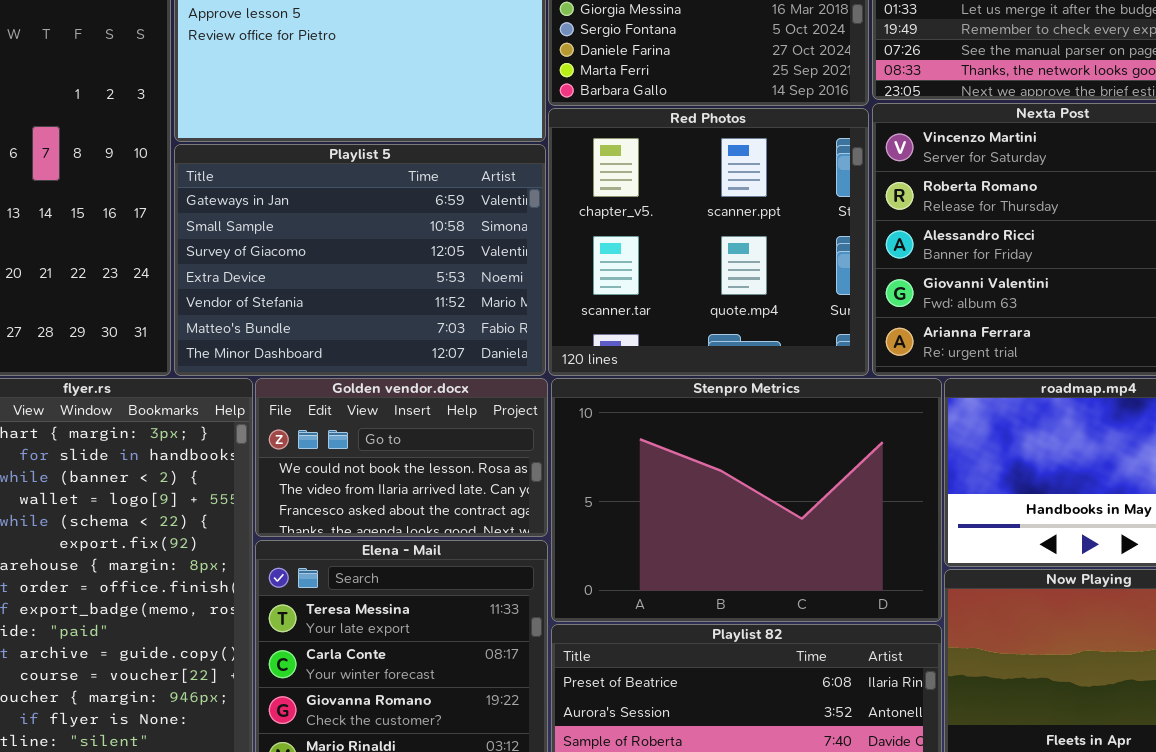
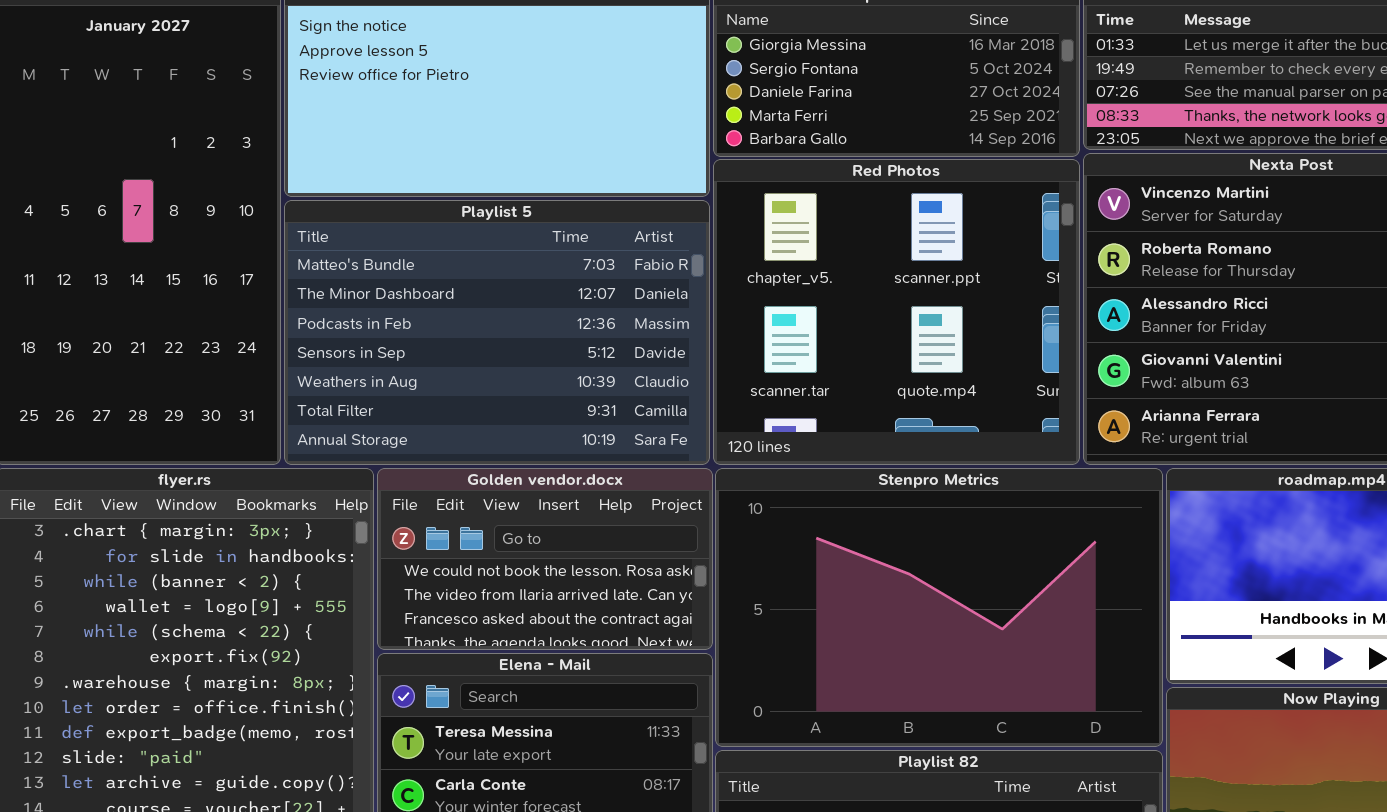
Playlist 5: [174,144,546,376] -> [284,200,710,465], scrolled down 5 rows

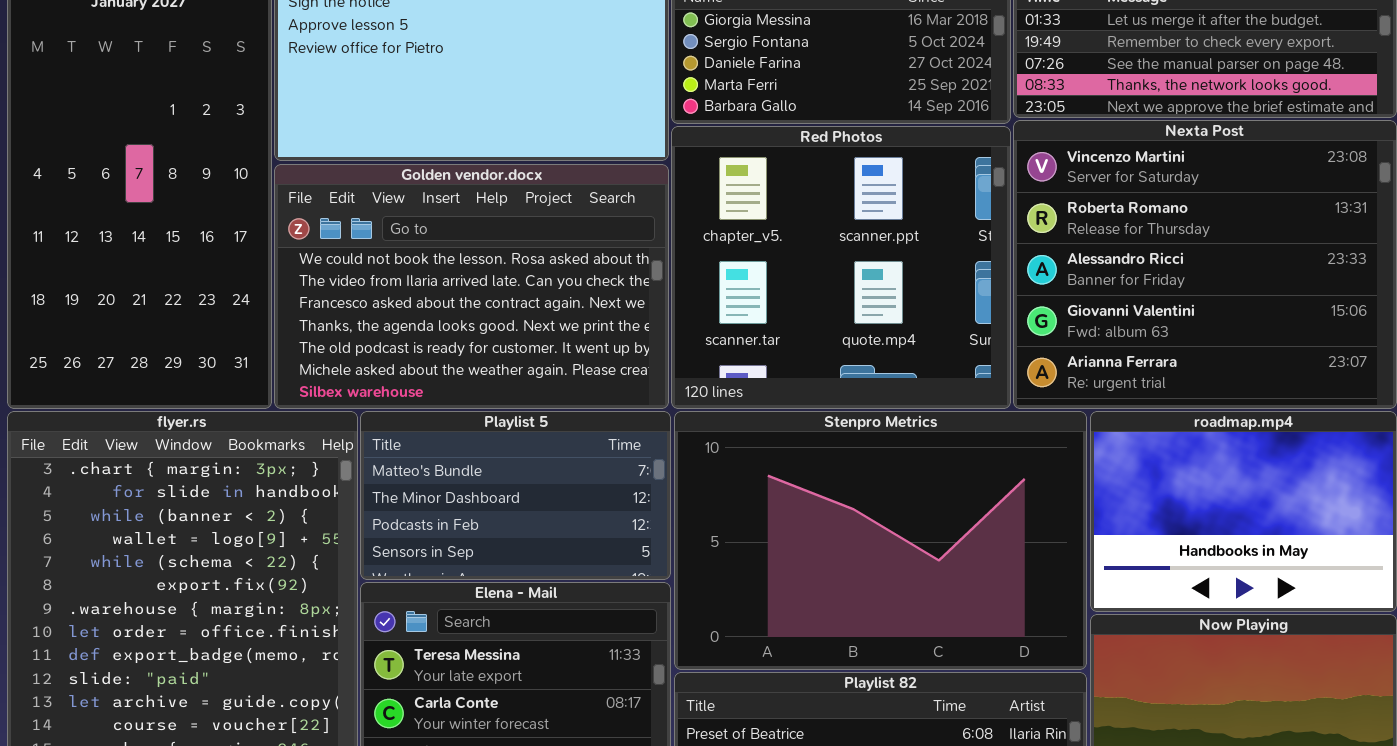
Playlist 5: [284,200,710,465] -> [360,411,671,580], moved, resized
Golden vendor.docx: [377,468,713,650] -> [274,164,669,409], moved, resized

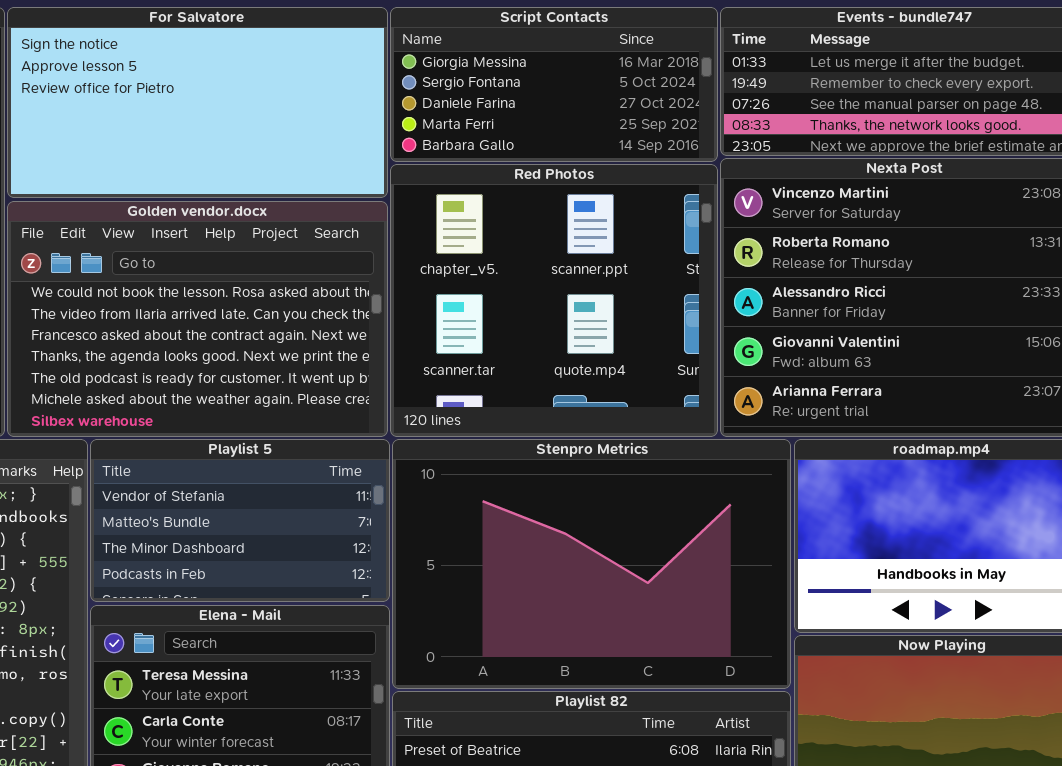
Playlist 5: [360,411,671,580] -> [90,439,390,602], scrolled up 1 row

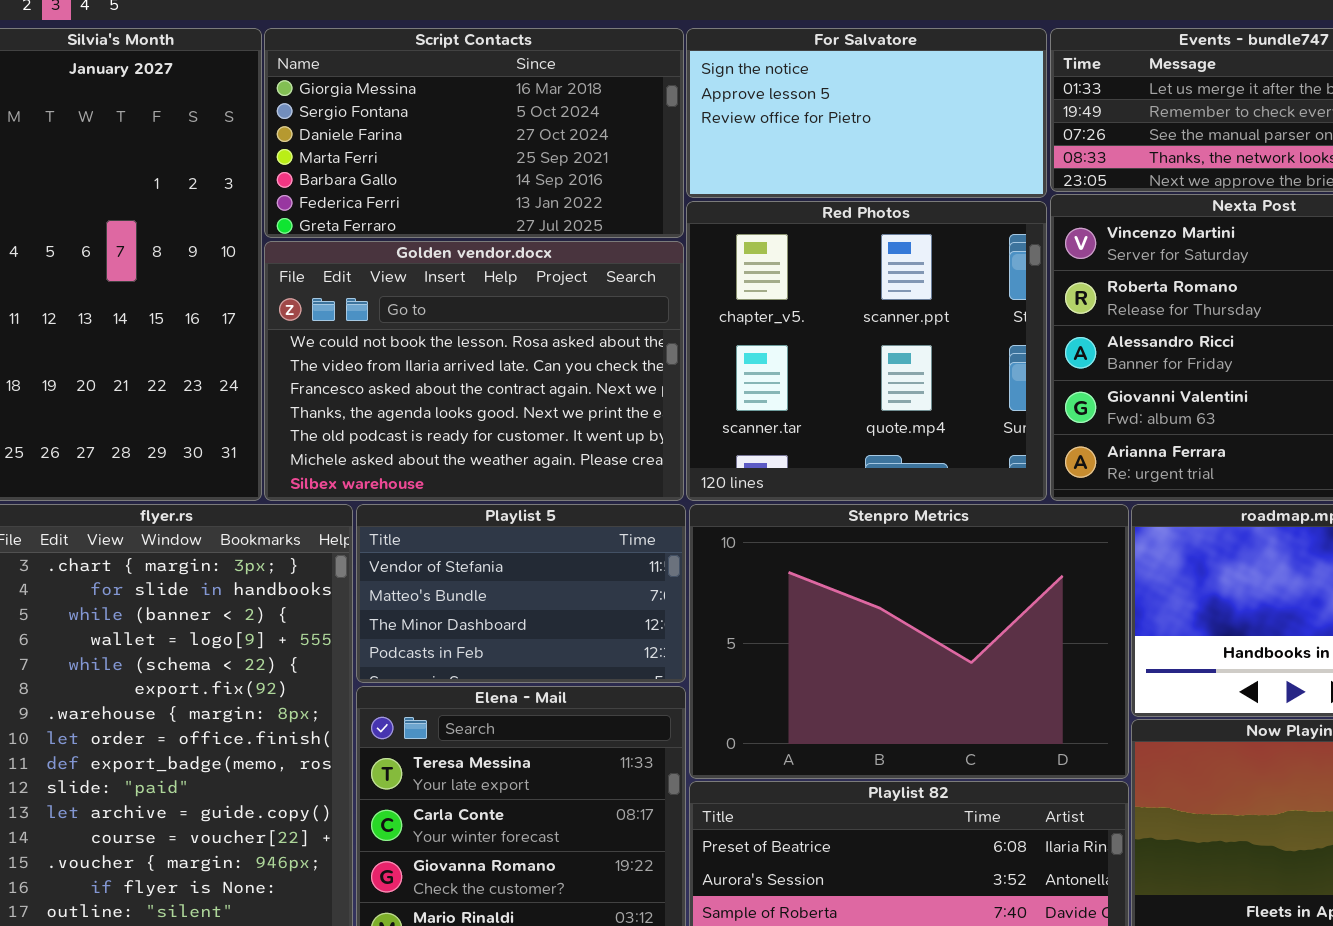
For Salvatore: [7,7,388,198] -> [686,28,1047,198], moved, resized
Script Contacts: [390,7,718,162] -> [264,28,684,238], moved, resized

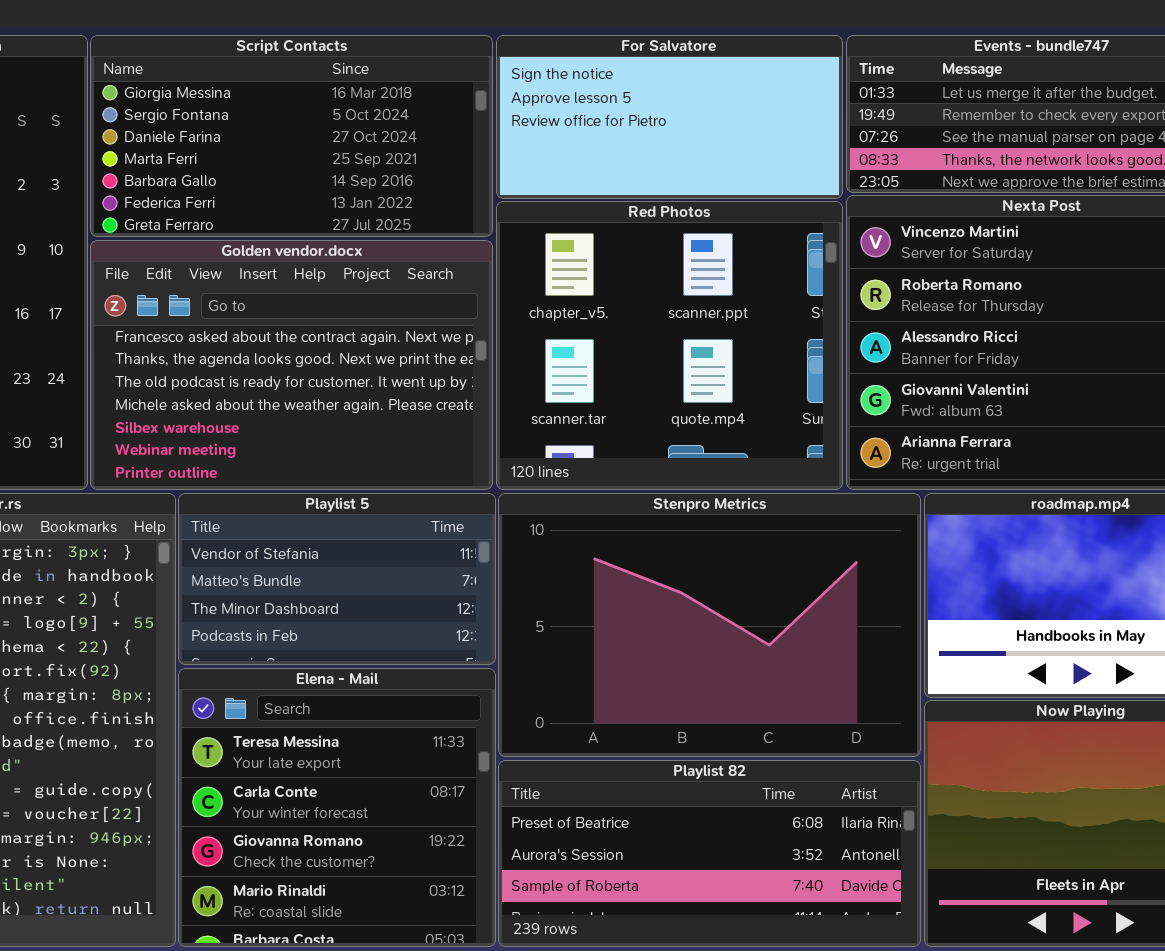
Golden vendor.docx: [264,241,684,501] -> [90,240,493,490], scrolled down 2 rows

